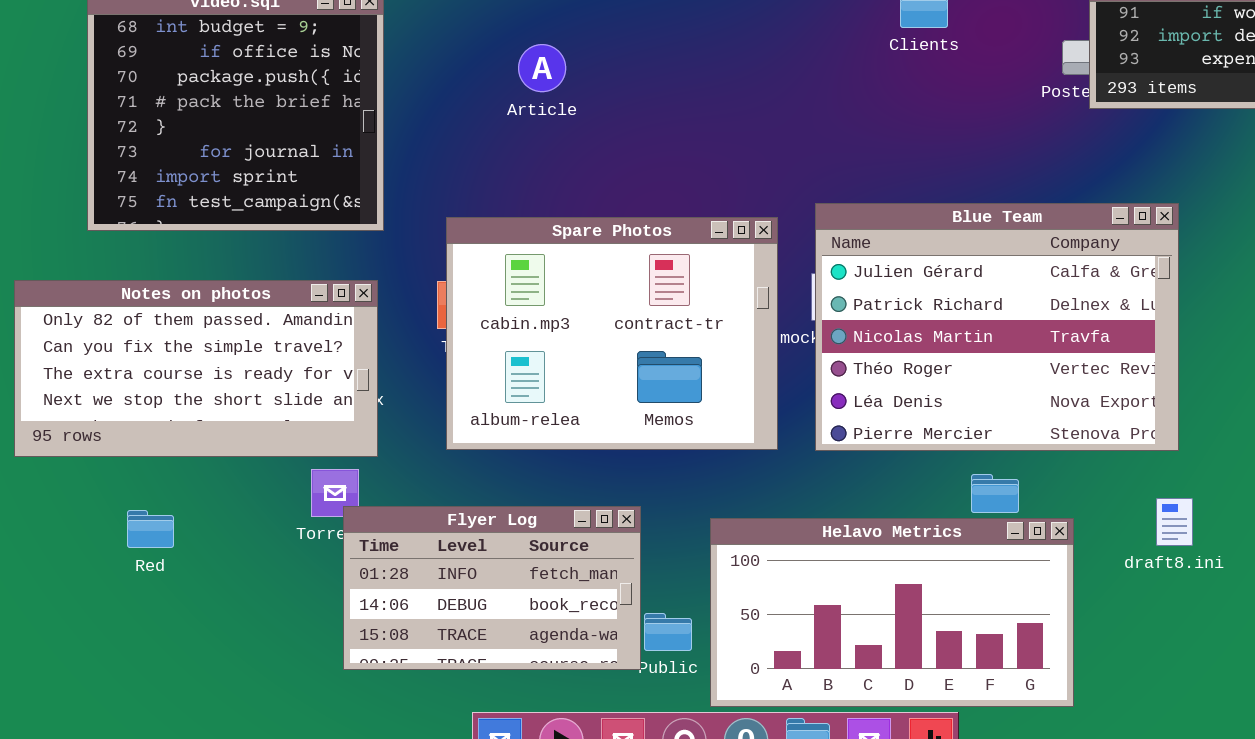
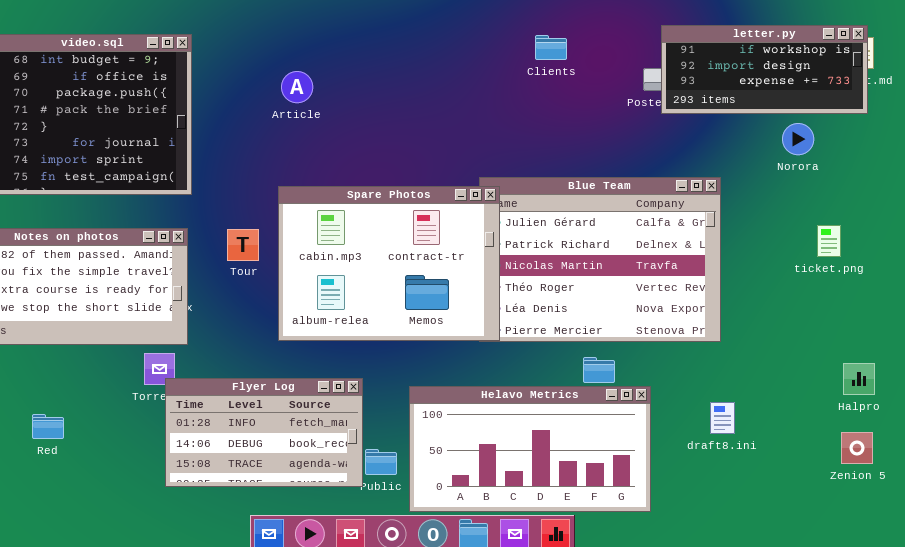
Spare Photos: [446,217,778,450] -> [278,186,500,341], moved
draft8.ini: [1156,498,1193,546] -> [710,402,735,434], moved
Red: [127,510,174,548] -> [32,414,64,439], moved

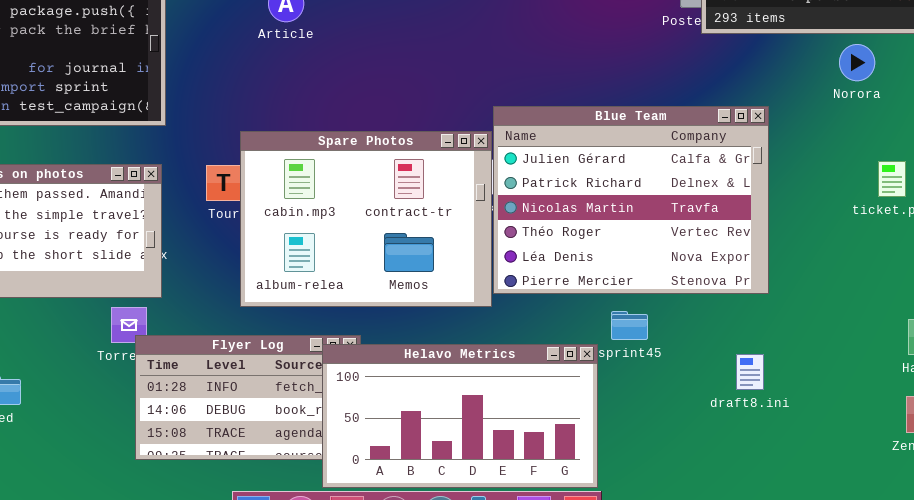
Spare Photos: [278,186,500,341] -> [240,131,492,307], moved
Helavo Metrics: [409,386,651,512] -> [322,344,598,488], moved
draft8.ini: [710,402,735,434] -> [736,354,764,390], moved

